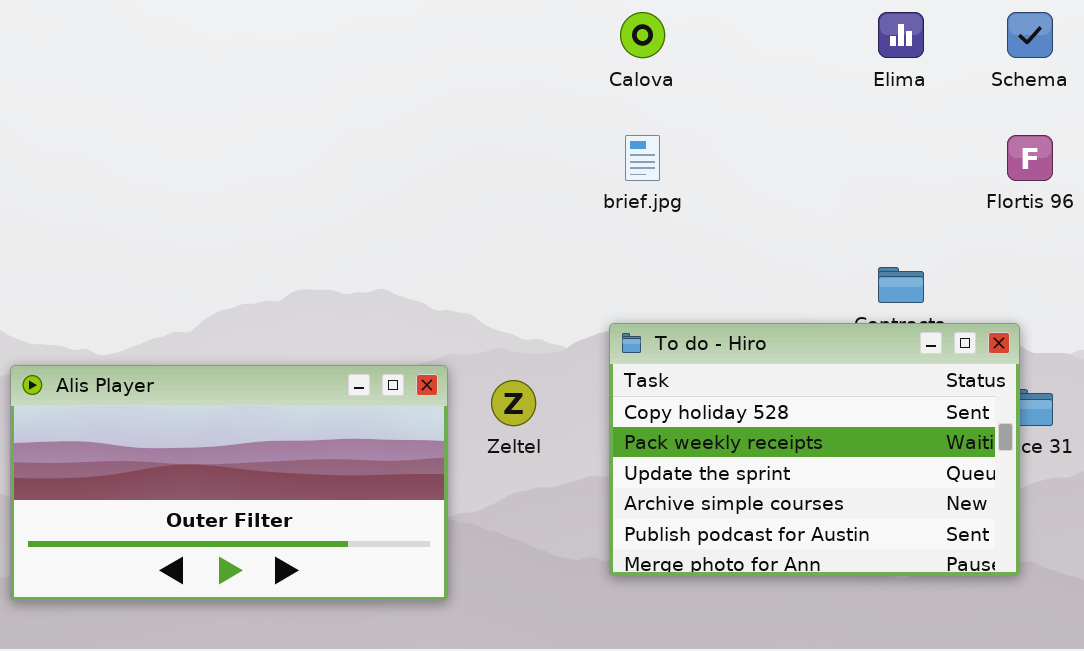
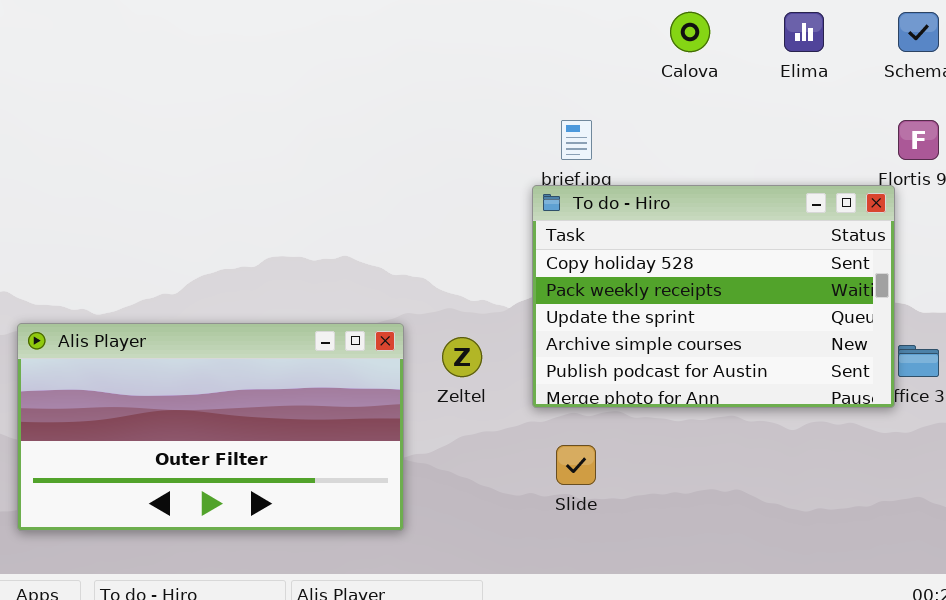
Calova: [620,12,665,58] -> [670,12,710,52], moved
To do - Hiro: [609,323,1020,576] -> [532,185,895,408], moved

